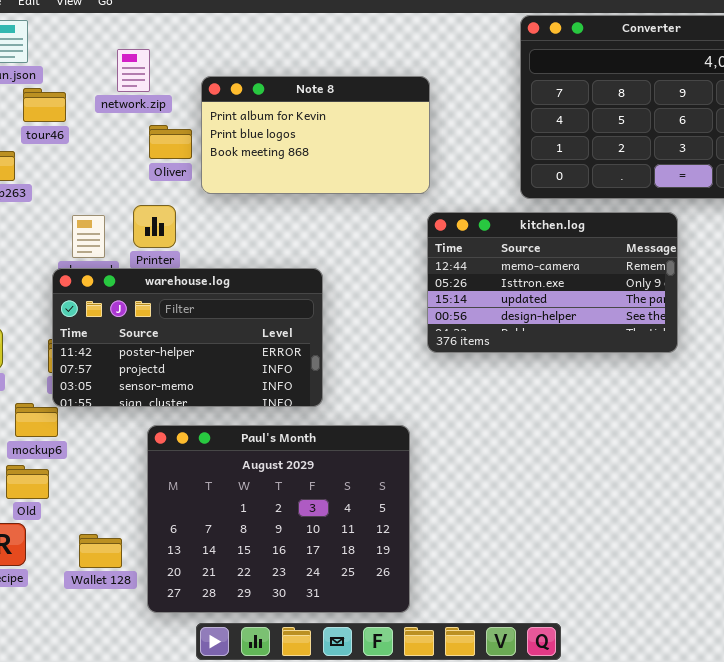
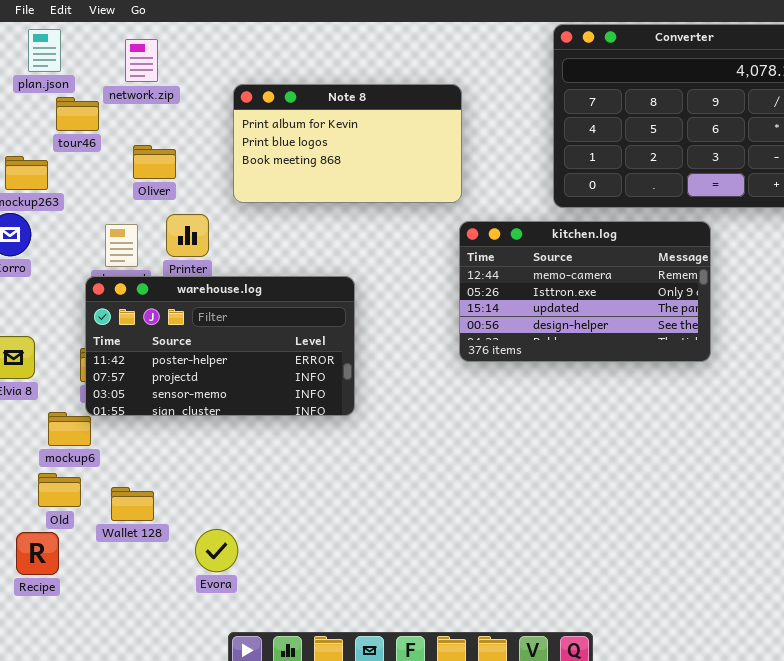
network.zip: [117,49,150,92] -> [125,39,158,82], moved
Oliver: [149,125,192,159] -> [133,145,176,179], moved
Paul's Month: [147,425,410,613] -> none, closed
Wallet 128: [79,534,122,568] -> [111,487,154,521], moved

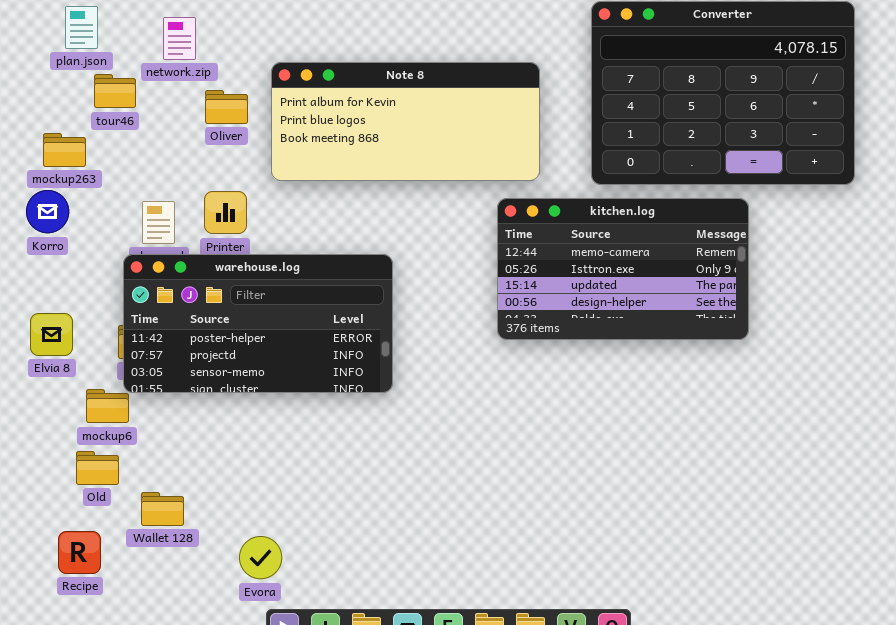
Note 8: [233,84,462,203] -> [271,62,540,181], resized
Oliver: [133,145,176,179] -> [205,90,248,124], moved
Wallet 128: [111,487,154,521] -> [141,492,184,526], moved
Evora: [195,529,238,572] -> [239,536,282,579], moved
Recipe: [16,532,59,575] -> [58,531,101,574], moved

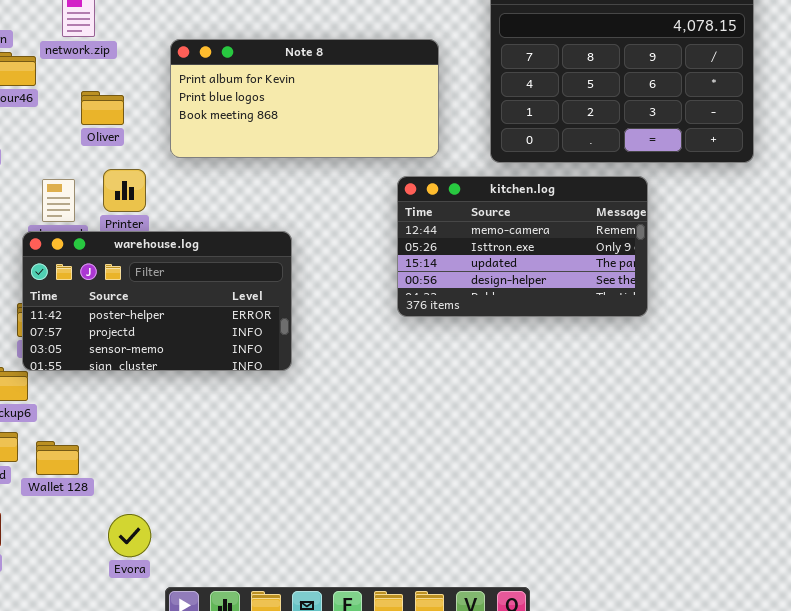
Oliver: [205,90,248,124] -> [81,91,124,125], moved
Wallet 128: [141,492,184,526] -> [36,441,79,475], moved
Evora: [239,536,282,579] -> [108,514,151,557], moved

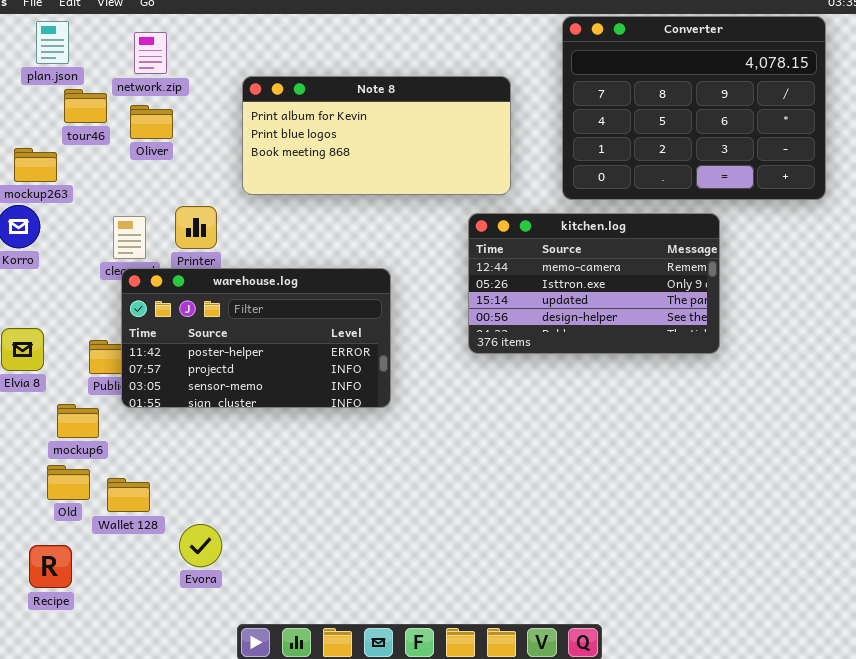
Oliver: [81,91,124,125] -> [130,105,173,139], moved
warehouse.log: [22,231,292,371] -> [121,268,391,408], moved
Evora: [108,514,151,557] -> [179,524,222,567], moved

